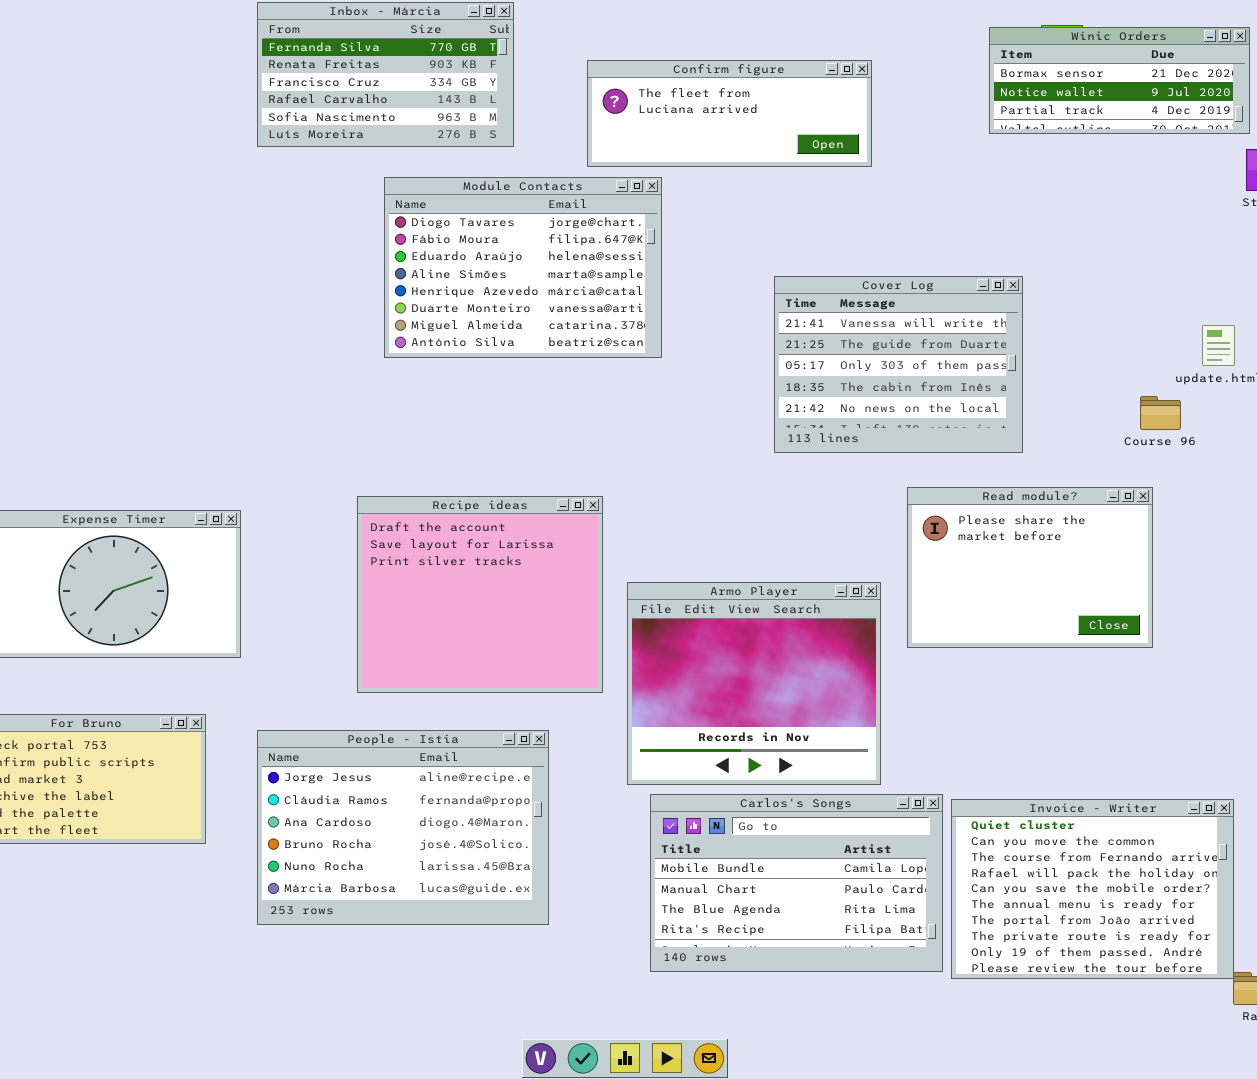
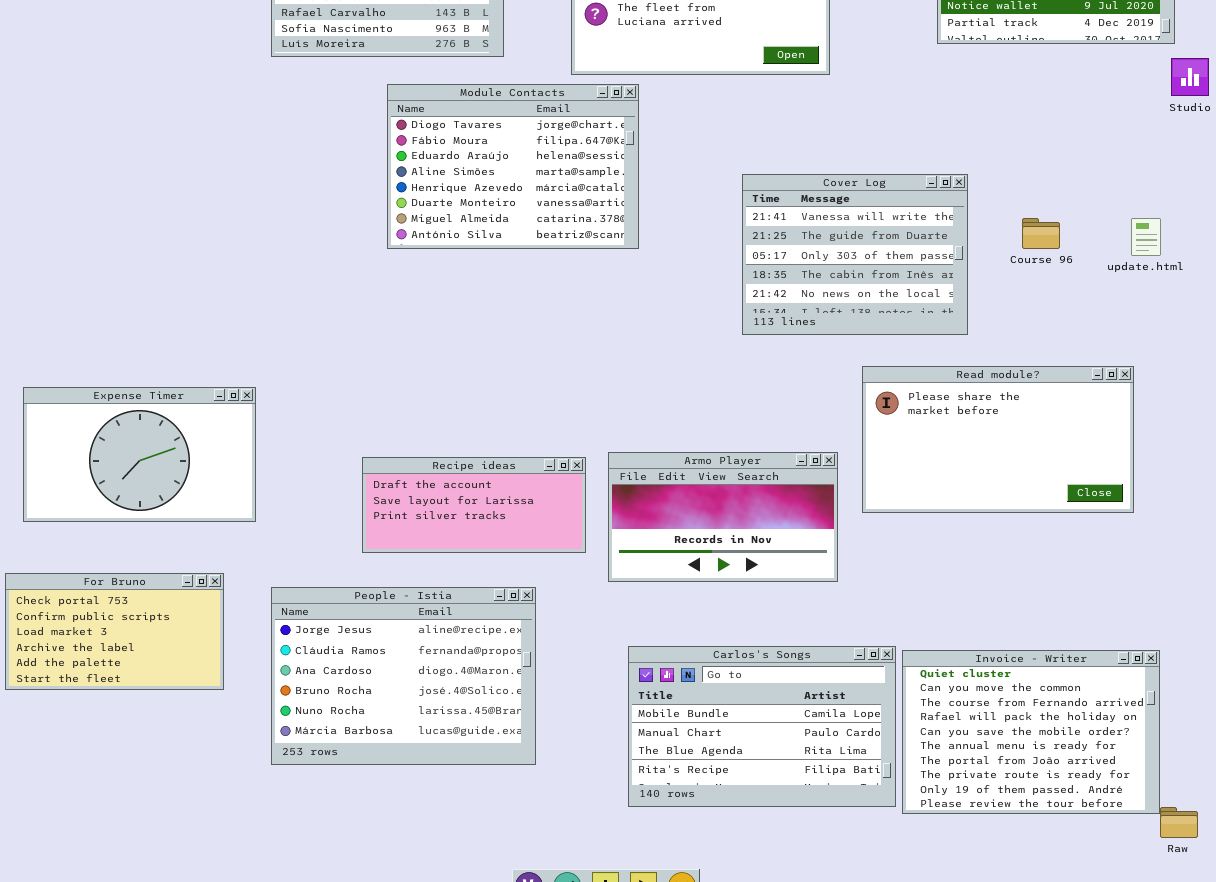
Course 96: [1140,396,1181,430] -> [1022,218,1060,249], moved
Read module?: [907,487,1153,648] -> [862,366,1134,513], resized
Recipe ideas: [357,496,603,693] -> [362,457,586,553], resized
Armo Player: [627,582,881,785] -> [608,452,838,582], resized

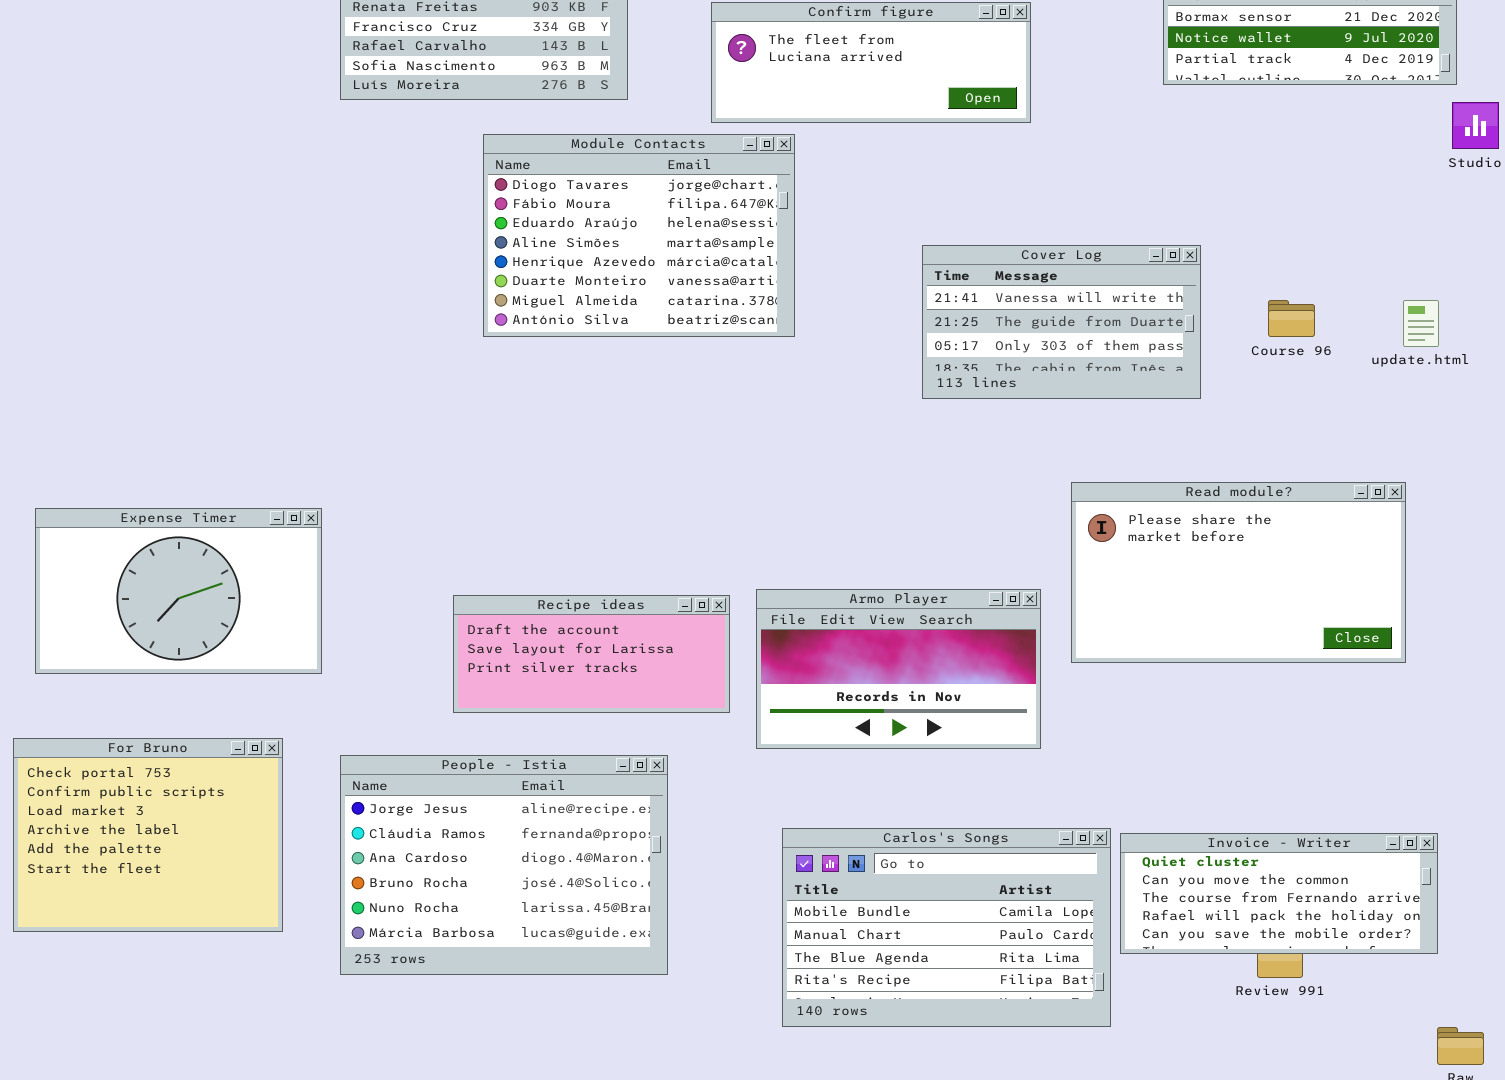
Cover Log: [742,174,968,335] -> [922,245,1201,399], resized
For Bruno: [5,573,224,690] -> [13,738,283,932], resized
Invoice - Writer: [902,650,1160,814] -> [1120,833,1438,954], resized

